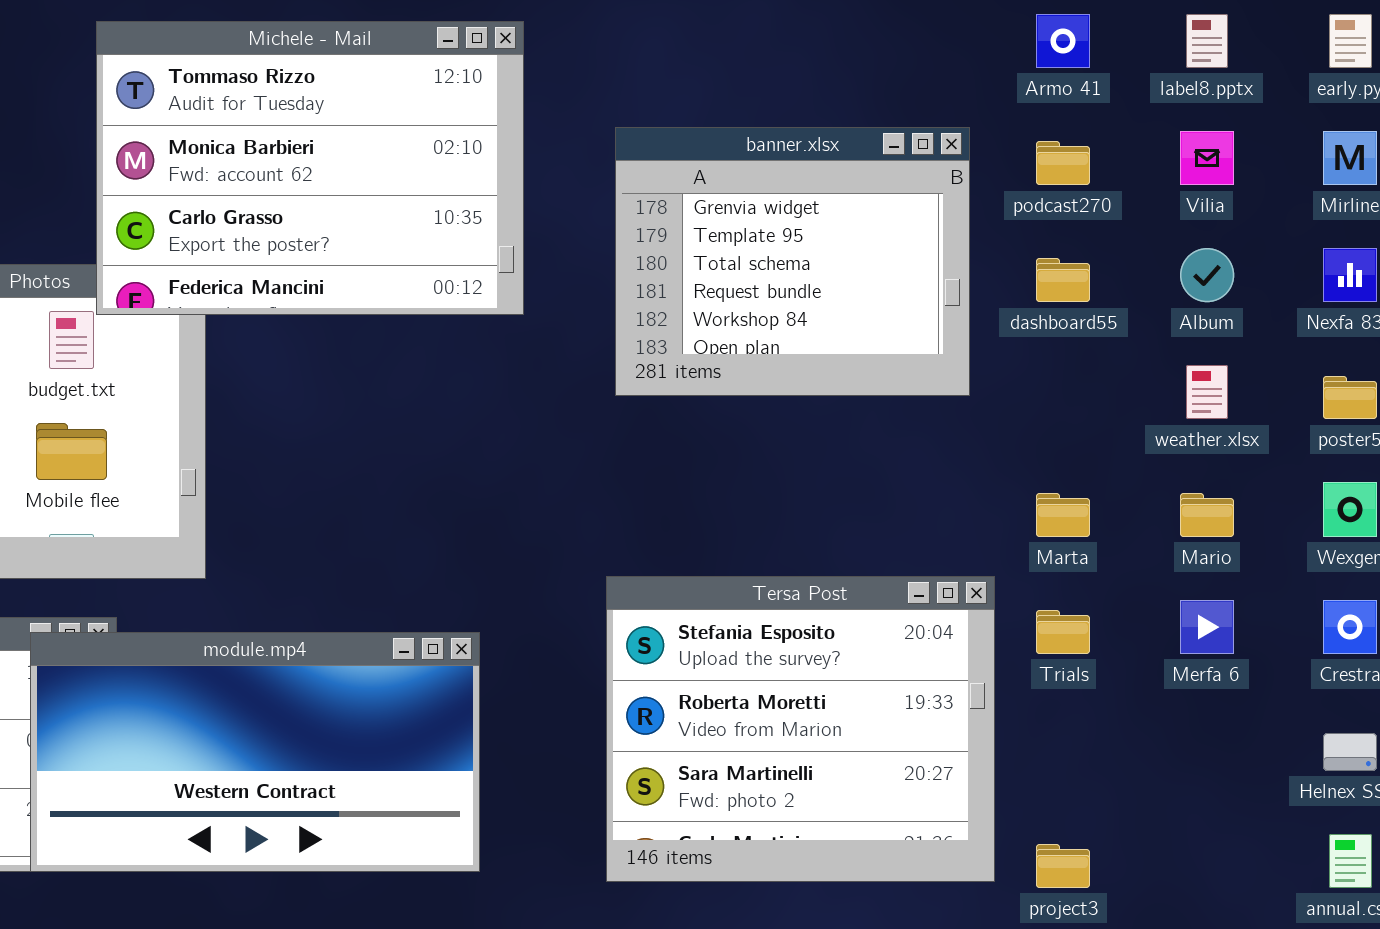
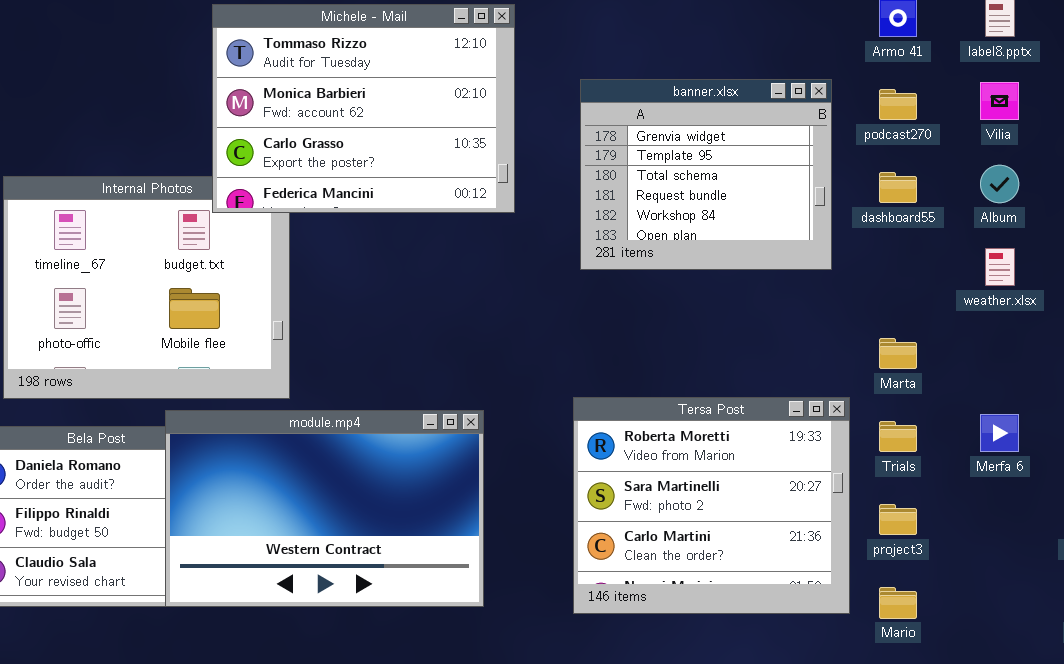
Mario: [1180,493,1234,537] -> [879,587,917,619], moved
Tersa Post: [606,576,995,882] -> [573,397,850,614], scrolled down 1 row
module.mp4: [30,632,480,872] -> [165,410,484,607], resized
project3: [1036,844,1090,888] -> [879,504,917,535], moved

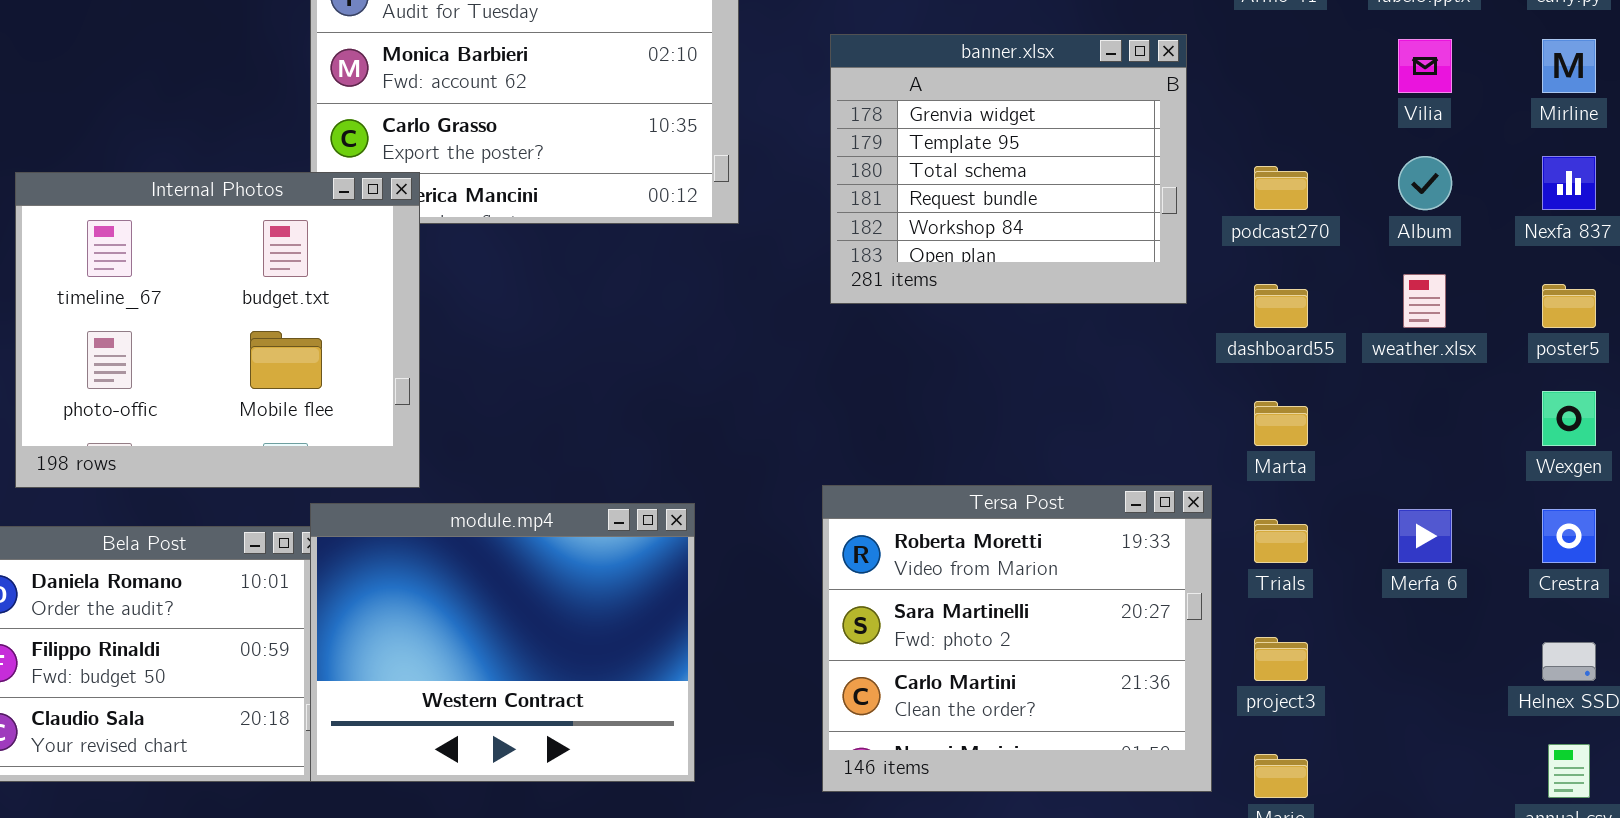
podcast270: [879,89,917,120] -> [1254,166,1308,210], moved
dashboard55: [879,172,917,203] -> [1254,284,1308,328], moved
Internal Photos: [3,176,290,399] -> [15,172,420,488], raised
module.mp4: [165,410,484,607] -> [310,503,695,782], resized

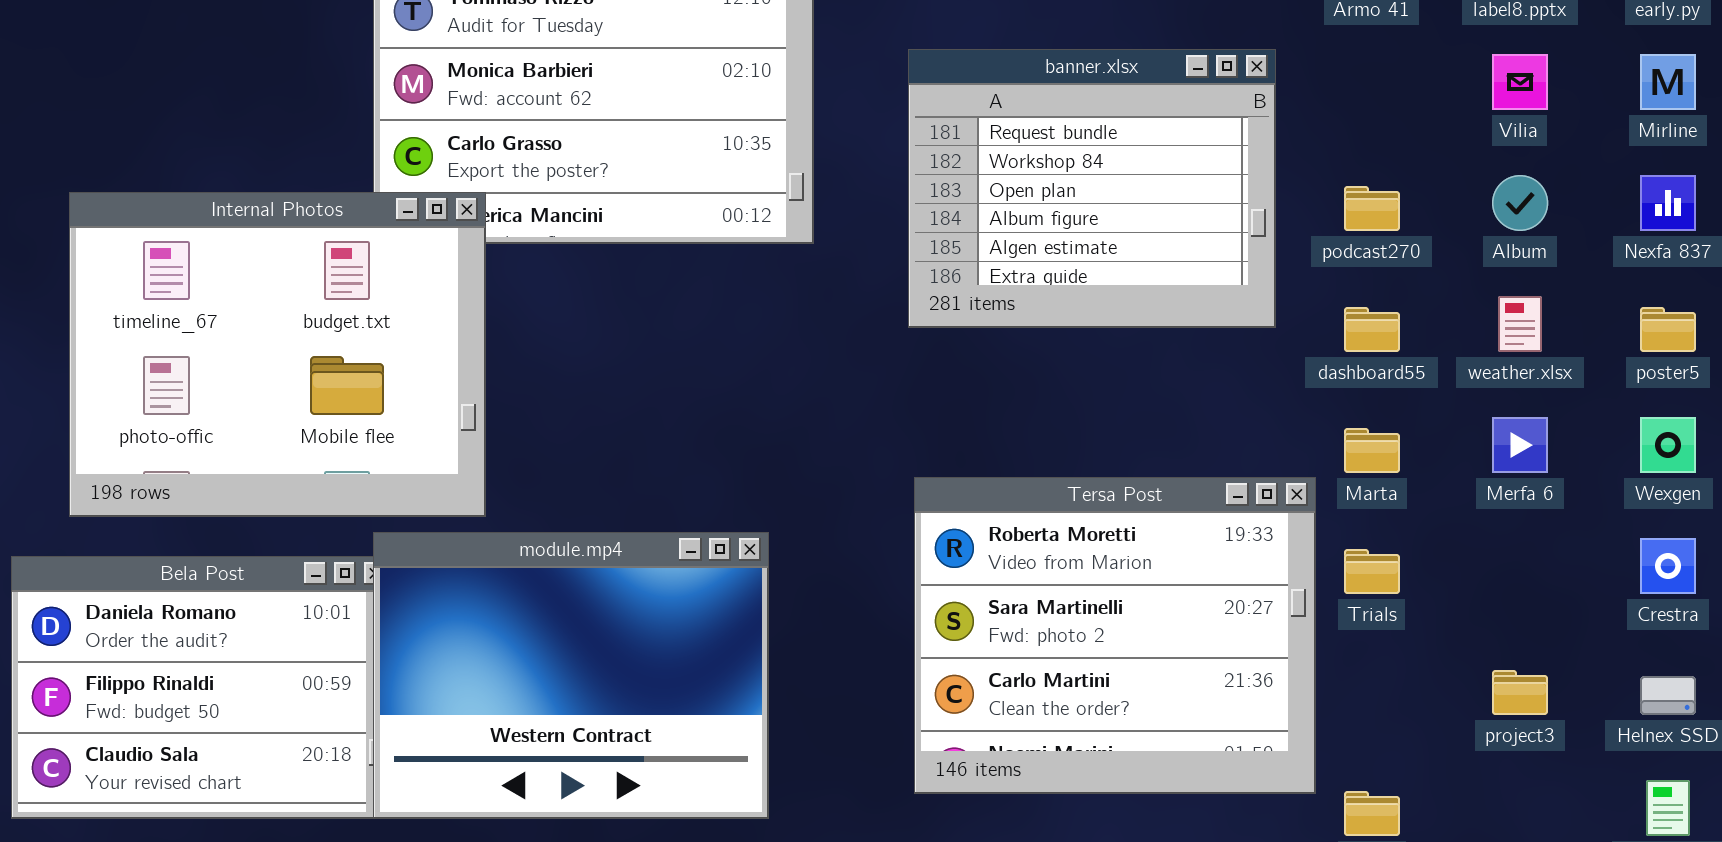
banner.xlsx: [830,34,1187,304] -> [908,49,1276,328], scrolled down 3 rows
Tersa Post: [822,485,1212,792] -> [914,477,1316,794], moved
Merfa 6: [1398,509,1452,563] -> [1492,417,1548,473], moved
project3: [1254,637,1308,681] -> [1492,670,1548,715], moved

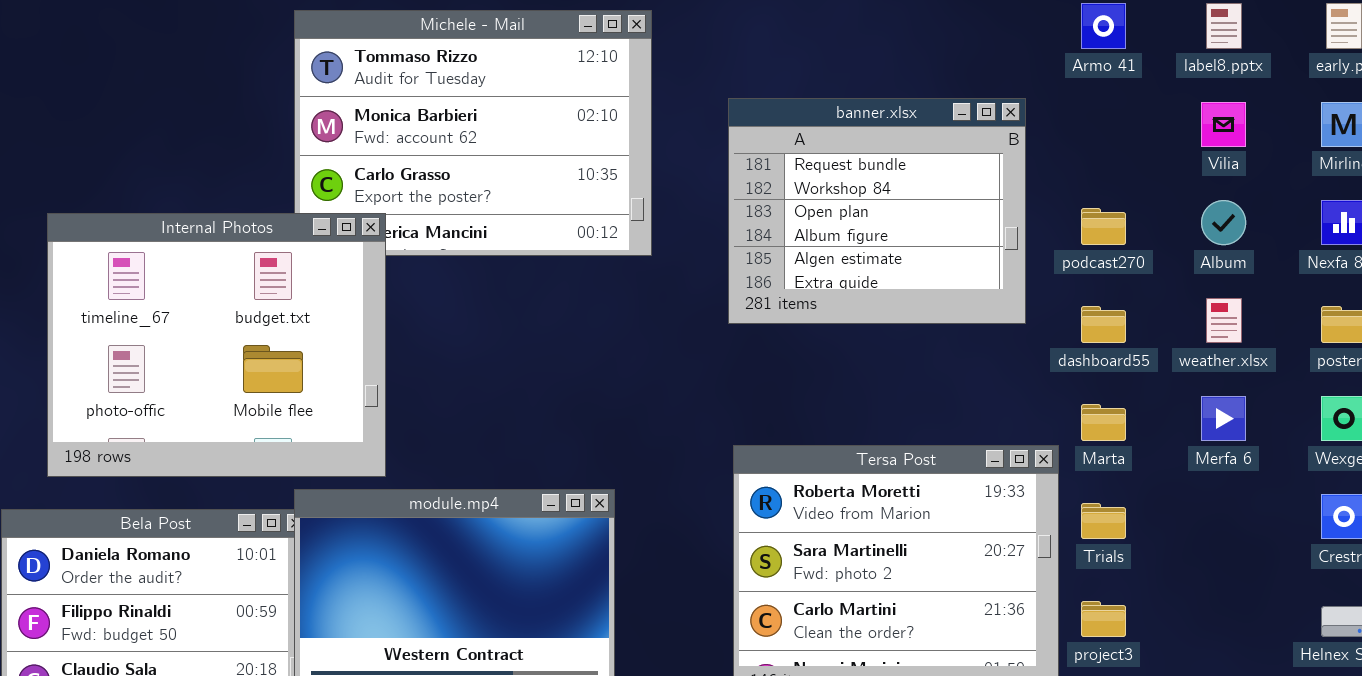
project3: [1492,670,1548,715] -> [1081,601,1126,637], moved

